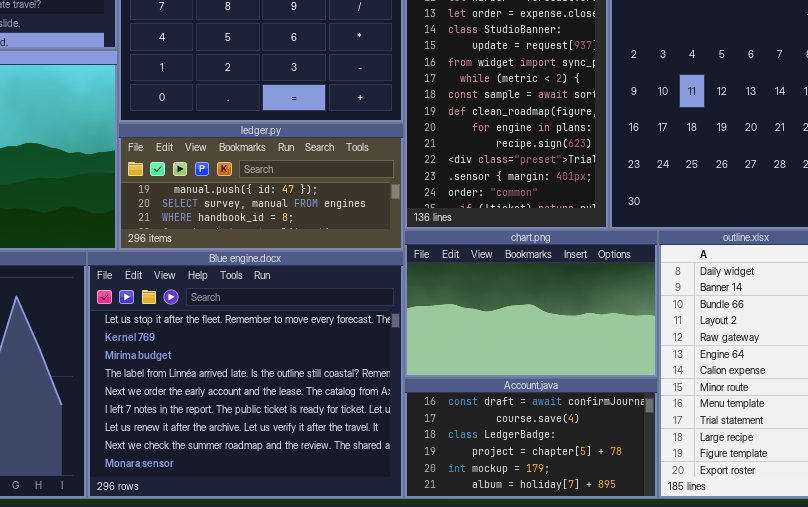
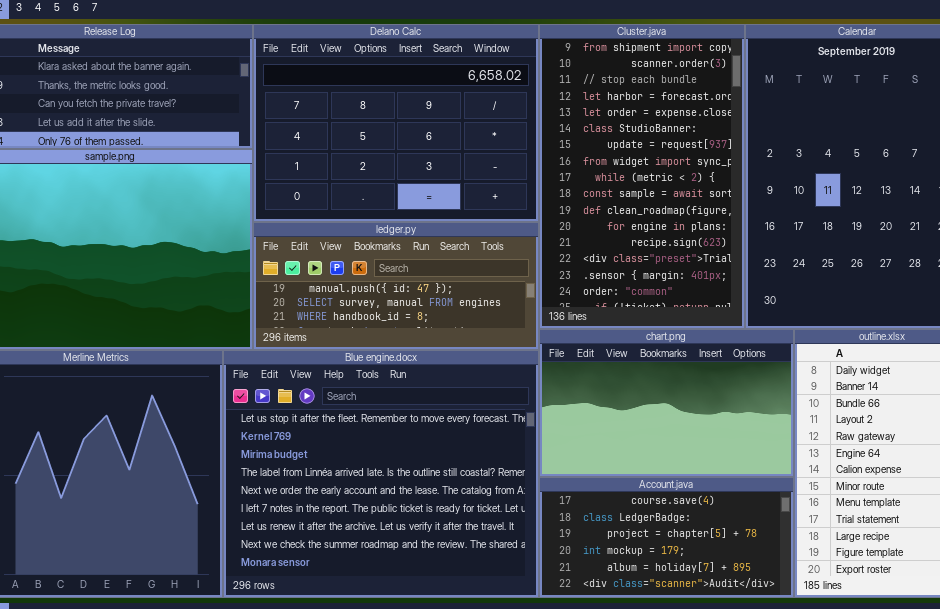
Account.java: [404,378,658,499] -> [539,477,794,598], scrolled down 1 row

